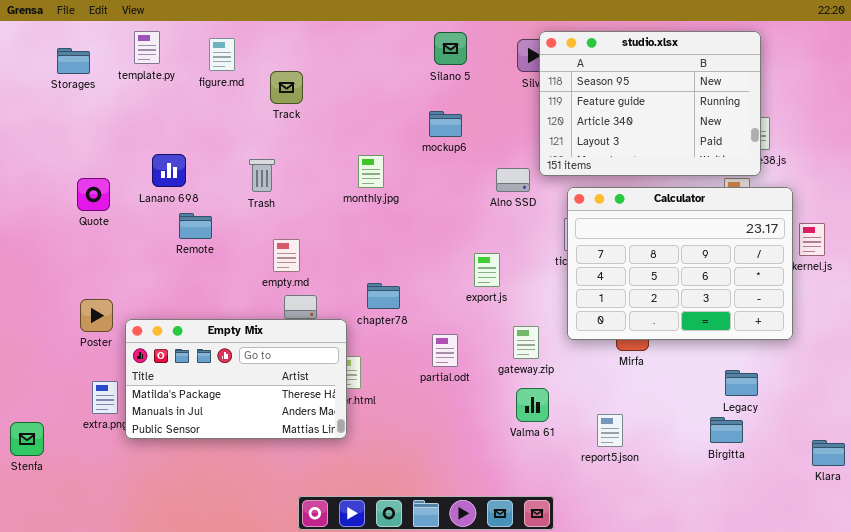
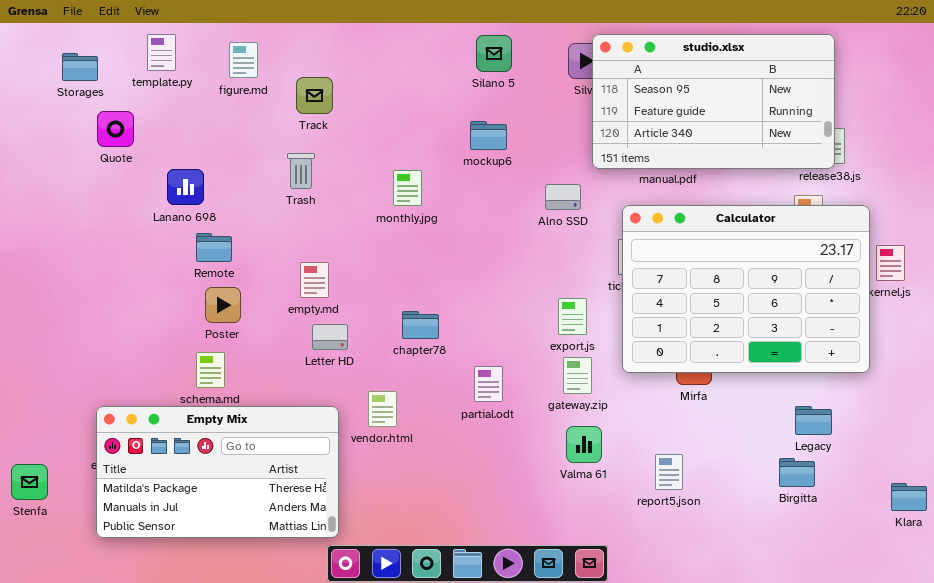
studio.xlsx: [539,31,761,176] -> [592,34,835,169], resized
Trash: [249,159,275,192] -> [287,153,315,189], moved
Quote: [77,178,110,211] -> [97,111,134,147], moved
export.js: [474,253,500,287] -> [558,298,587,335], moved
Poster: [80,299,113,332] -> [205,287,241,323], moved
Empty Mix: [125,319,347,439] -> [96,406,339,538], moved

